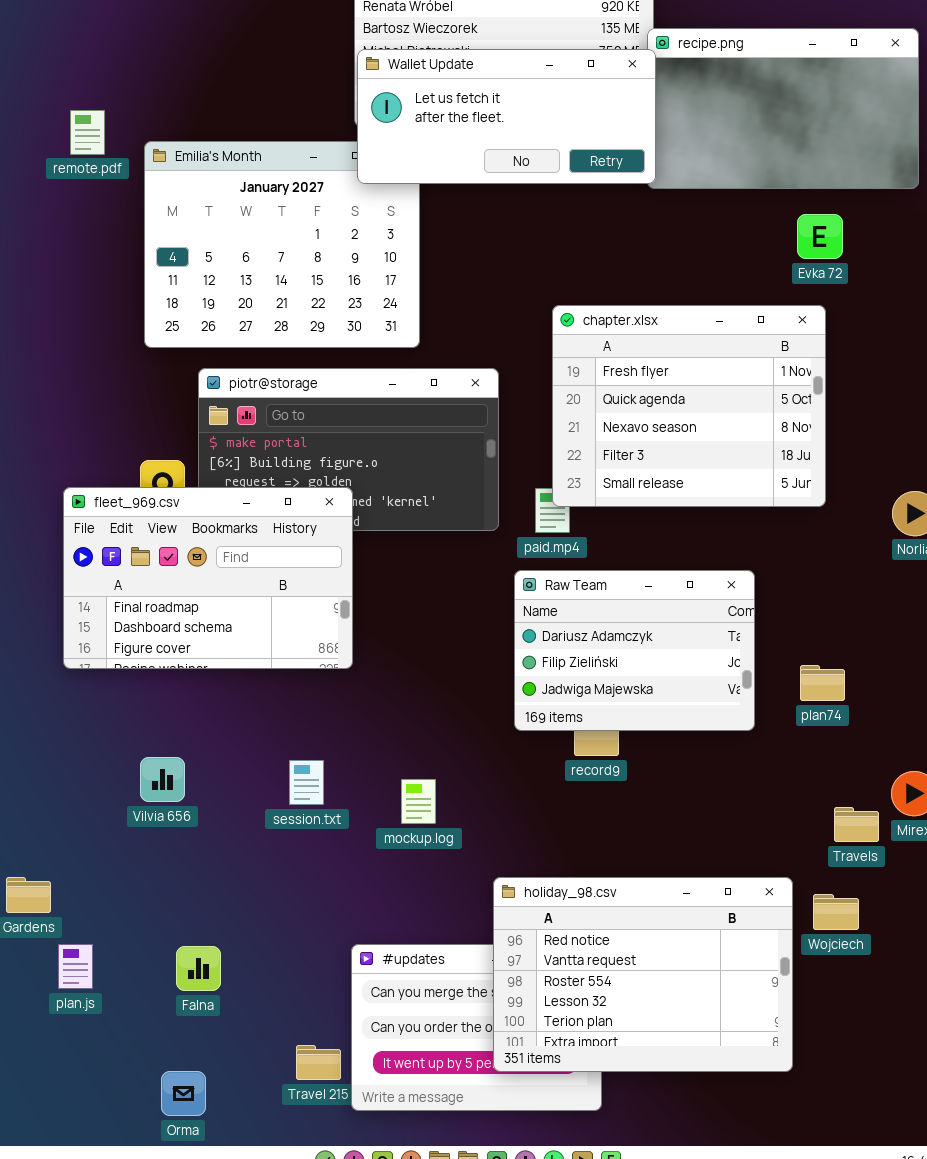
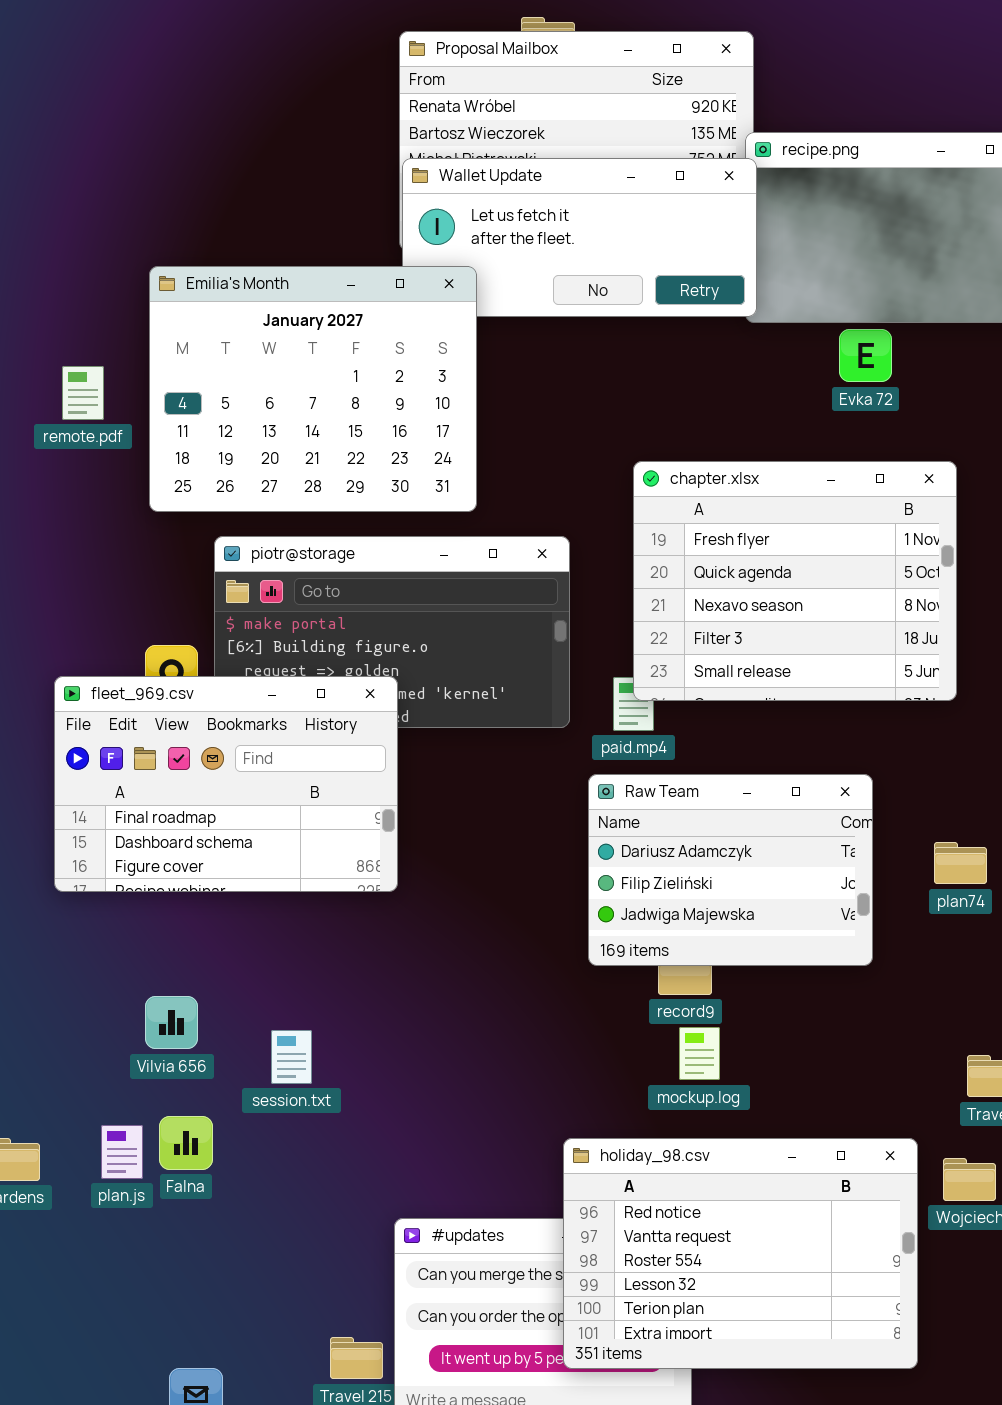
remote.pdf: [70,110,105,155] -> [62,366,104,420], moved
Emilia's Month: [144,141,420,348] -> [149,266,477,512], raised
Evka 72: [797,214,843,259] -> [839,329,892,382], moved
plan74: [800,665,845,701] -> [934,842,987,884], moved
session.txt: [289,760,324,805] -> [271,1030,312,1084], moved
mockup.log: [401,779,436,824] -> [679,1027,720,1080], moved
plan.js: [58,944,93,989] -> [101,1125,143,1179], moved
Falna: [176,946,221,991] -> [159,1116,213,1170], moved

